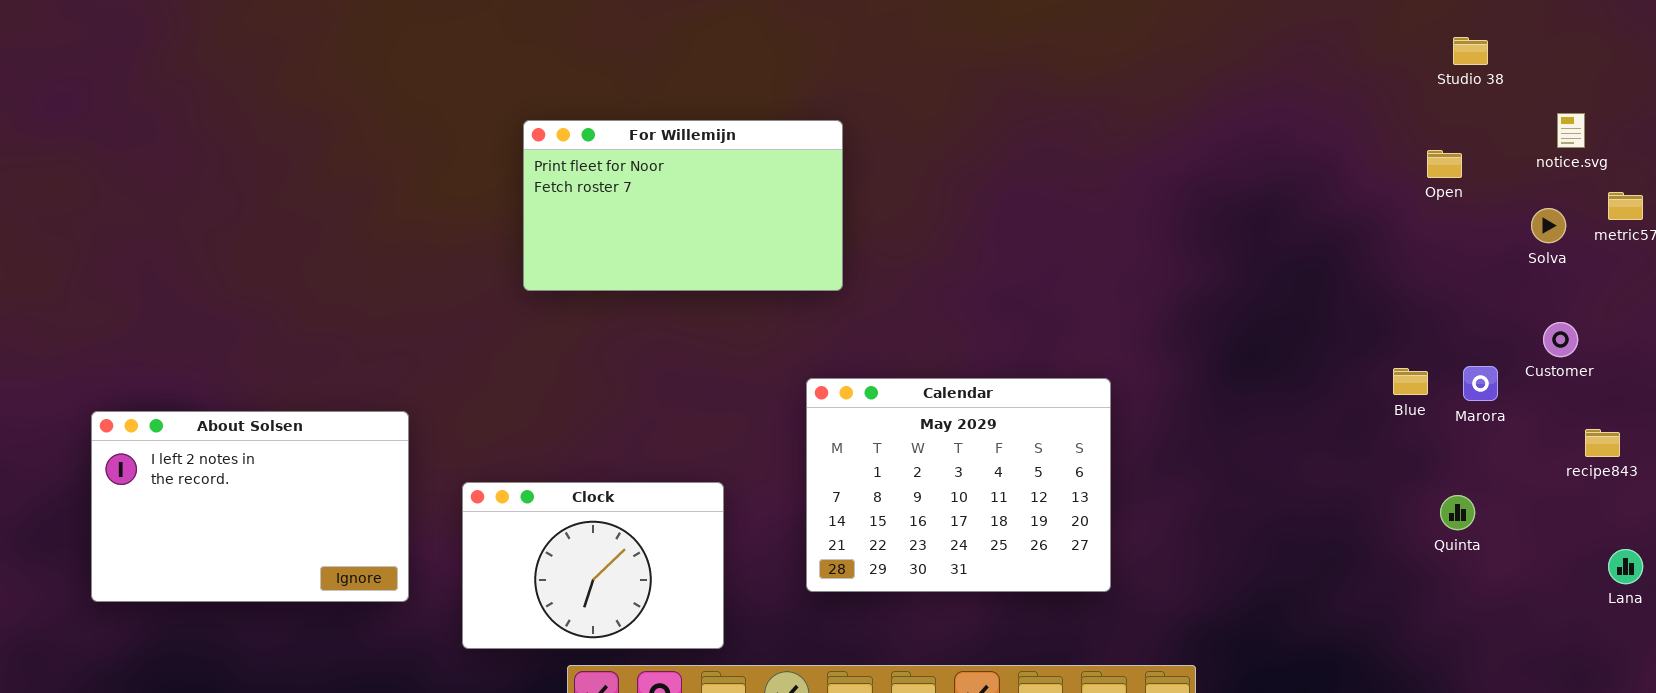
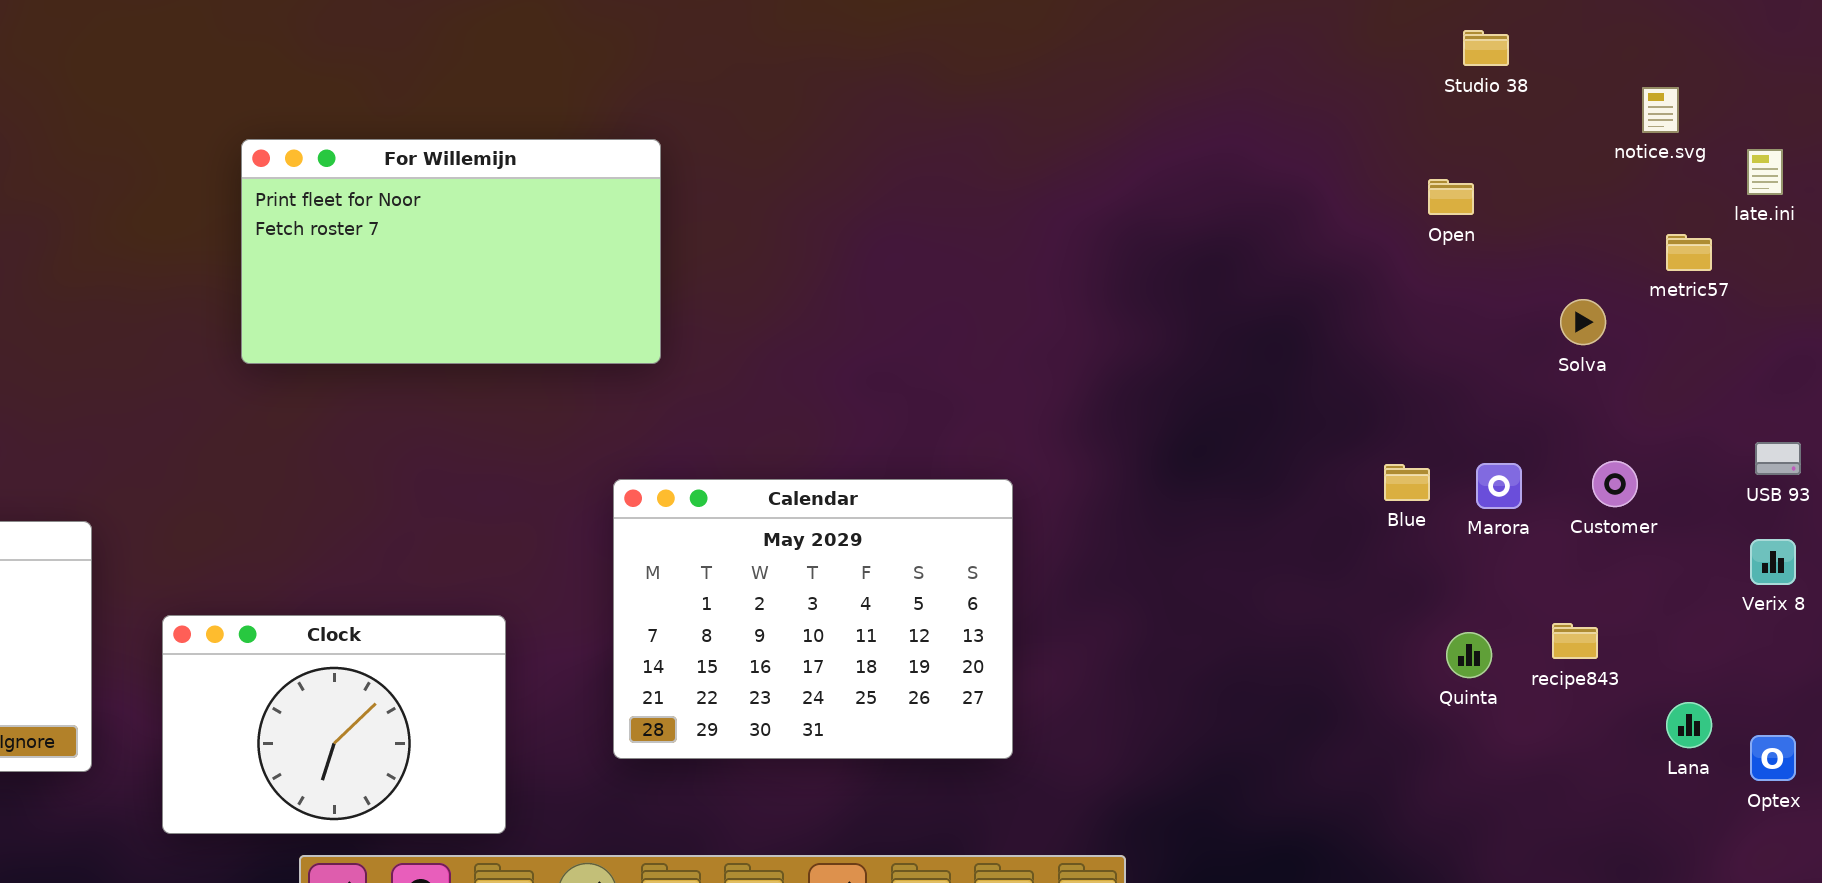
notice.svg: [1557,113,1585,148] -> [1642,87,1679,133], moved
Solva: [1531,208,1566,243] -> [1560,299,1606,345], moved
Customer: [1543,322,1578,357] -> [1592,461,1638,507], moved
recipe843: [1585,429,1620,457] -> [1552,623,1598,659], moved

